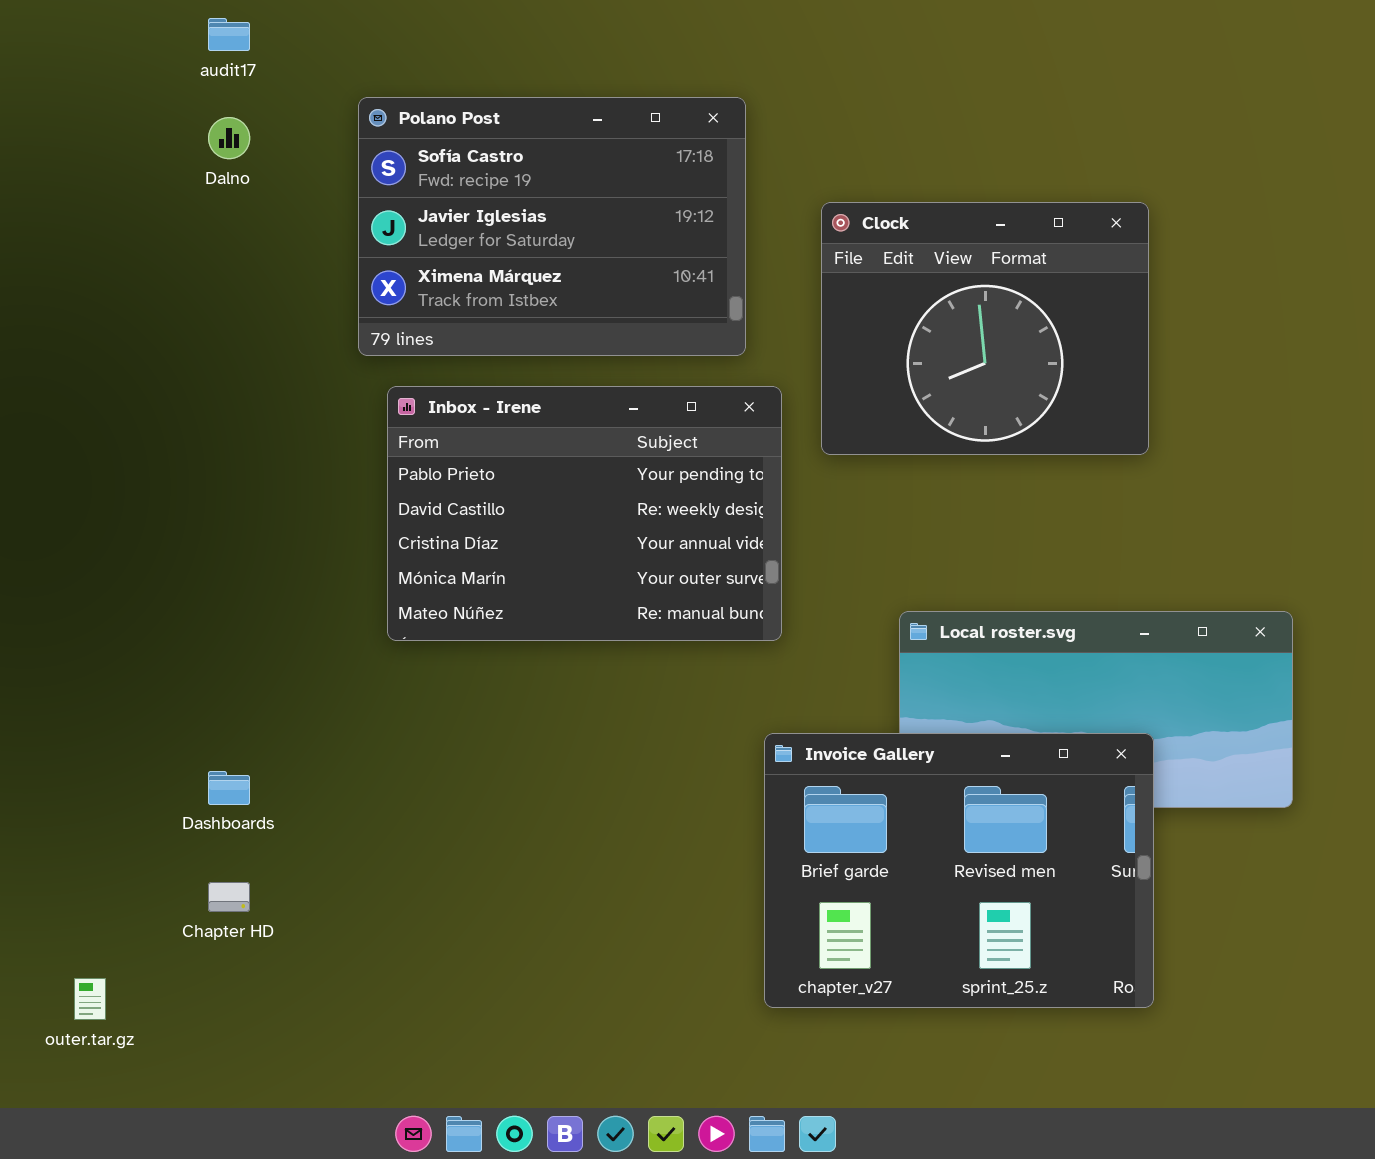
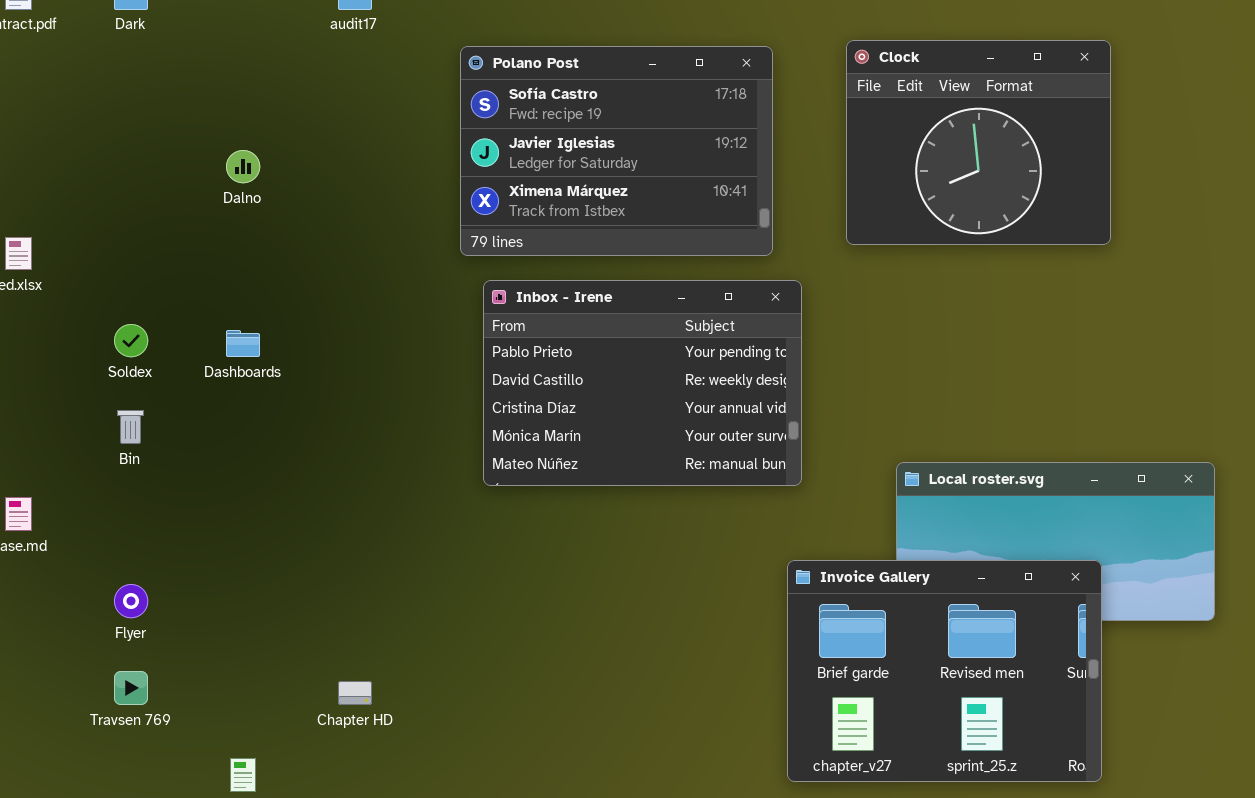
Dalno: [208,117,250,159] -> [226,150,260,183], moved
Clock: [821,202,1149,455] -> [846,40,1111,245], moved
Dashboards: [208,771,250,805] -> [226,330,260,357], moved

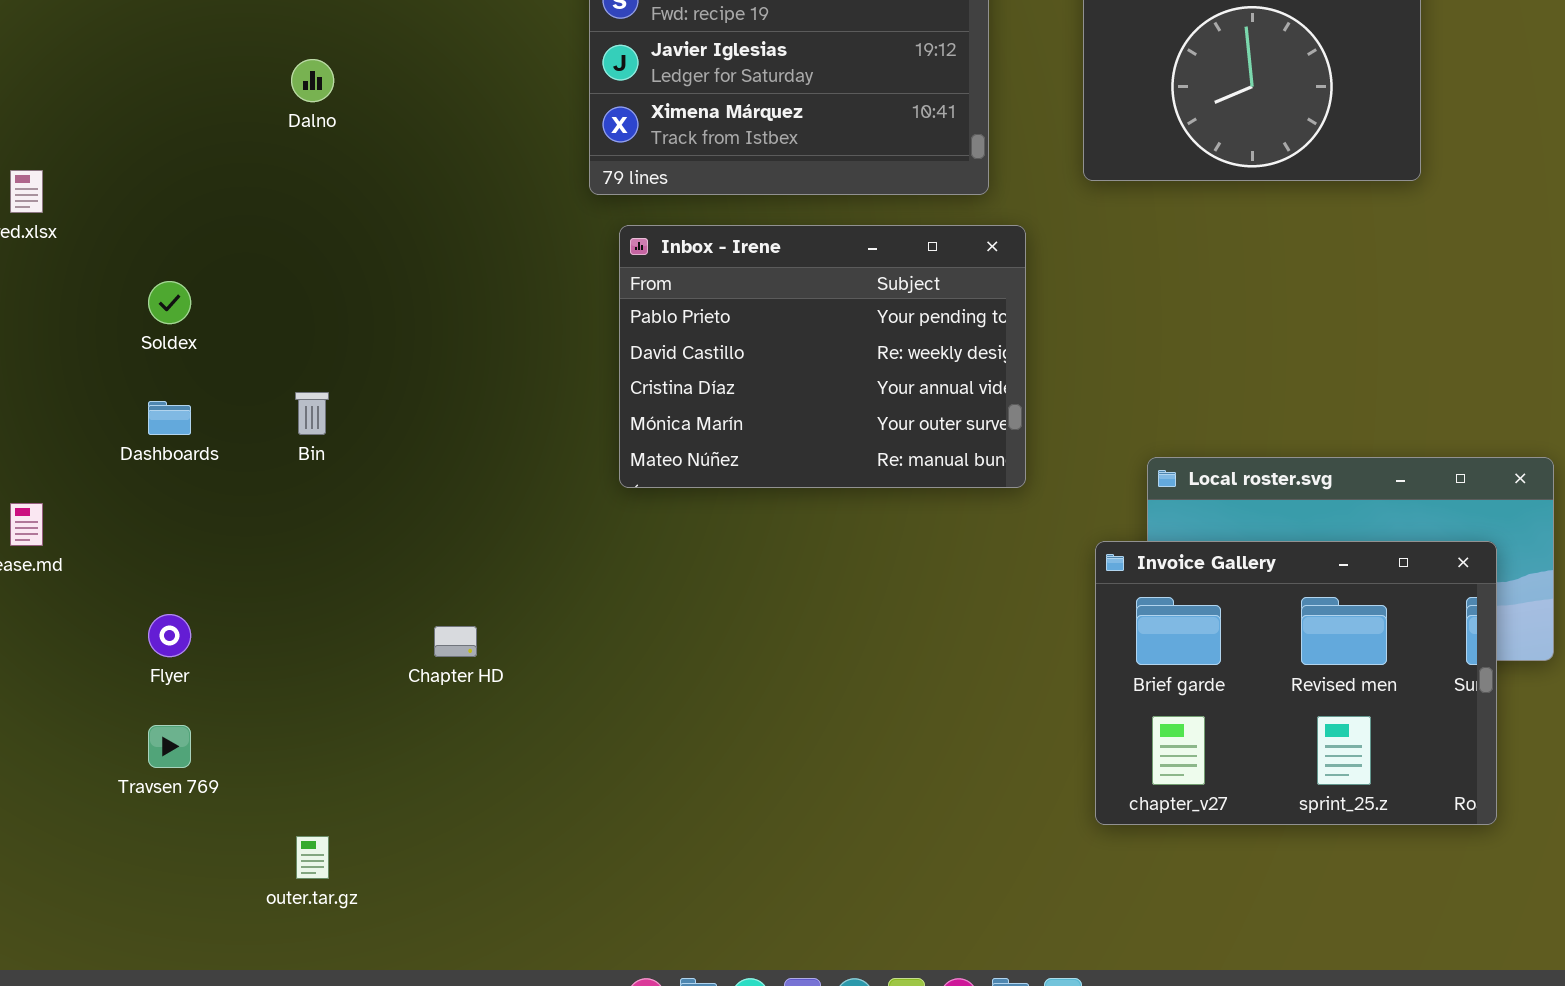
Dashboards: [226,330,260,357] -> [148,401,191,435], moved
Bin: [117,410,144,444] -> [295,392,329,435], moved
Invoice Gallery: [787,560,1102,782] -> [1095,541,1497,825], moved
Chapter HD: [338,681,372,705] -> [434,626,477,657], moved

